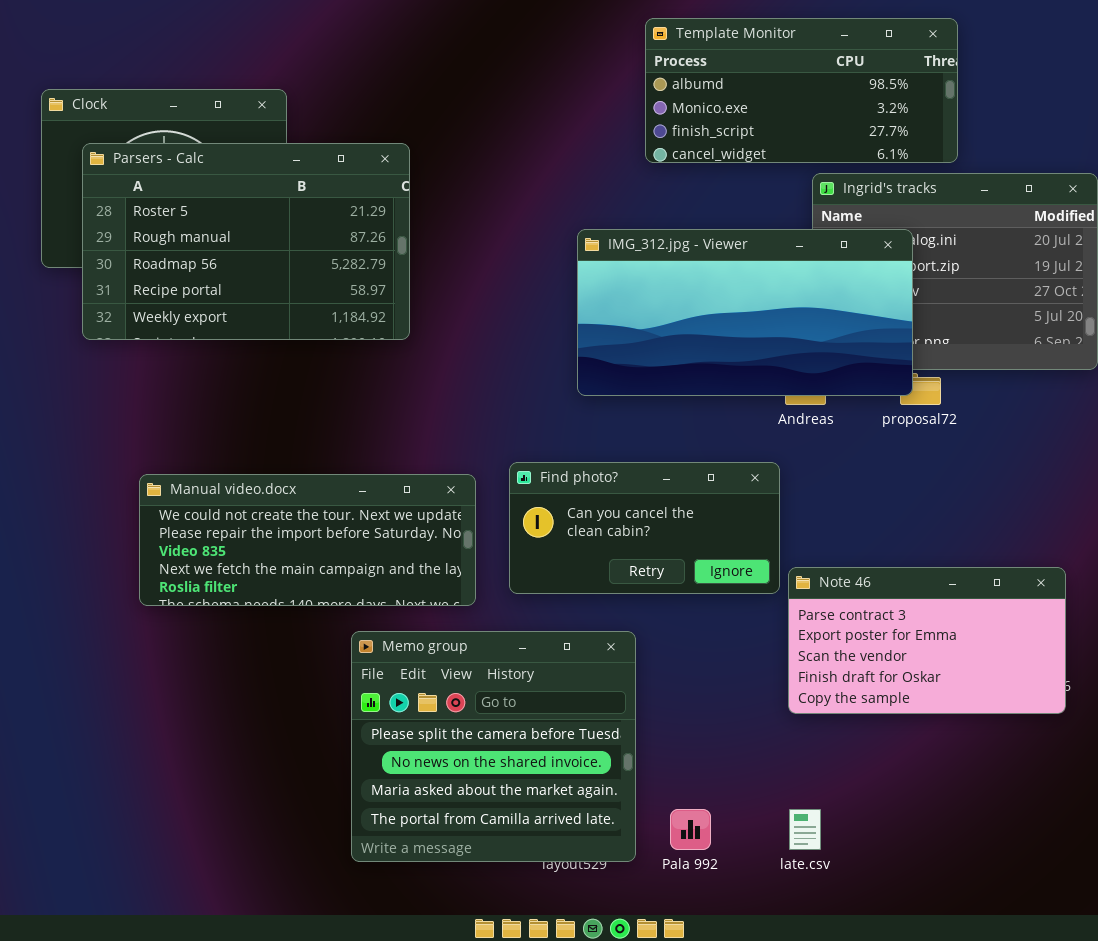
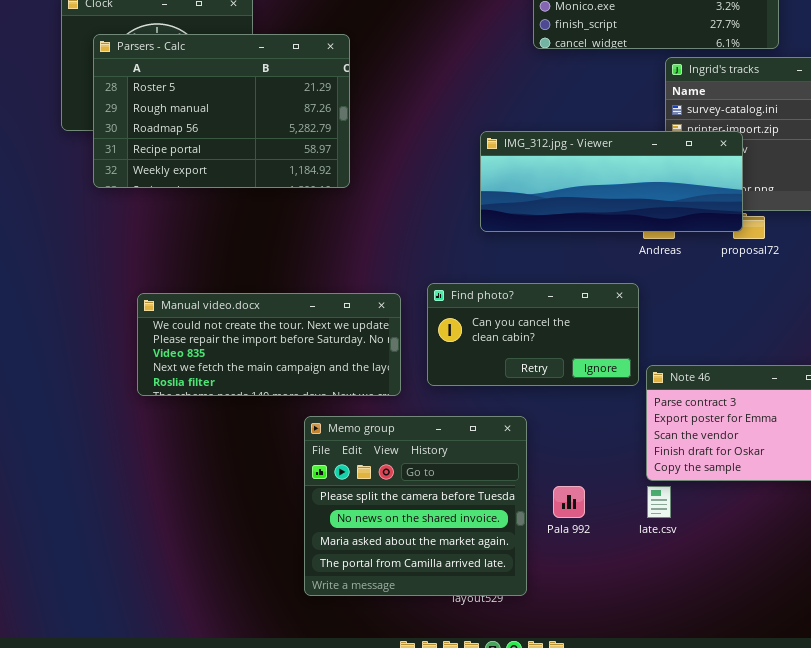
IMG_312.jpg - Viewer: [577,229,913,396] -> [480,131,743,232], resized
Pala 992: [670,809,711,850] -> [553,486,585,518], moved
late.csv: [789,809,821,850] -> [647,486,671,518], moved

